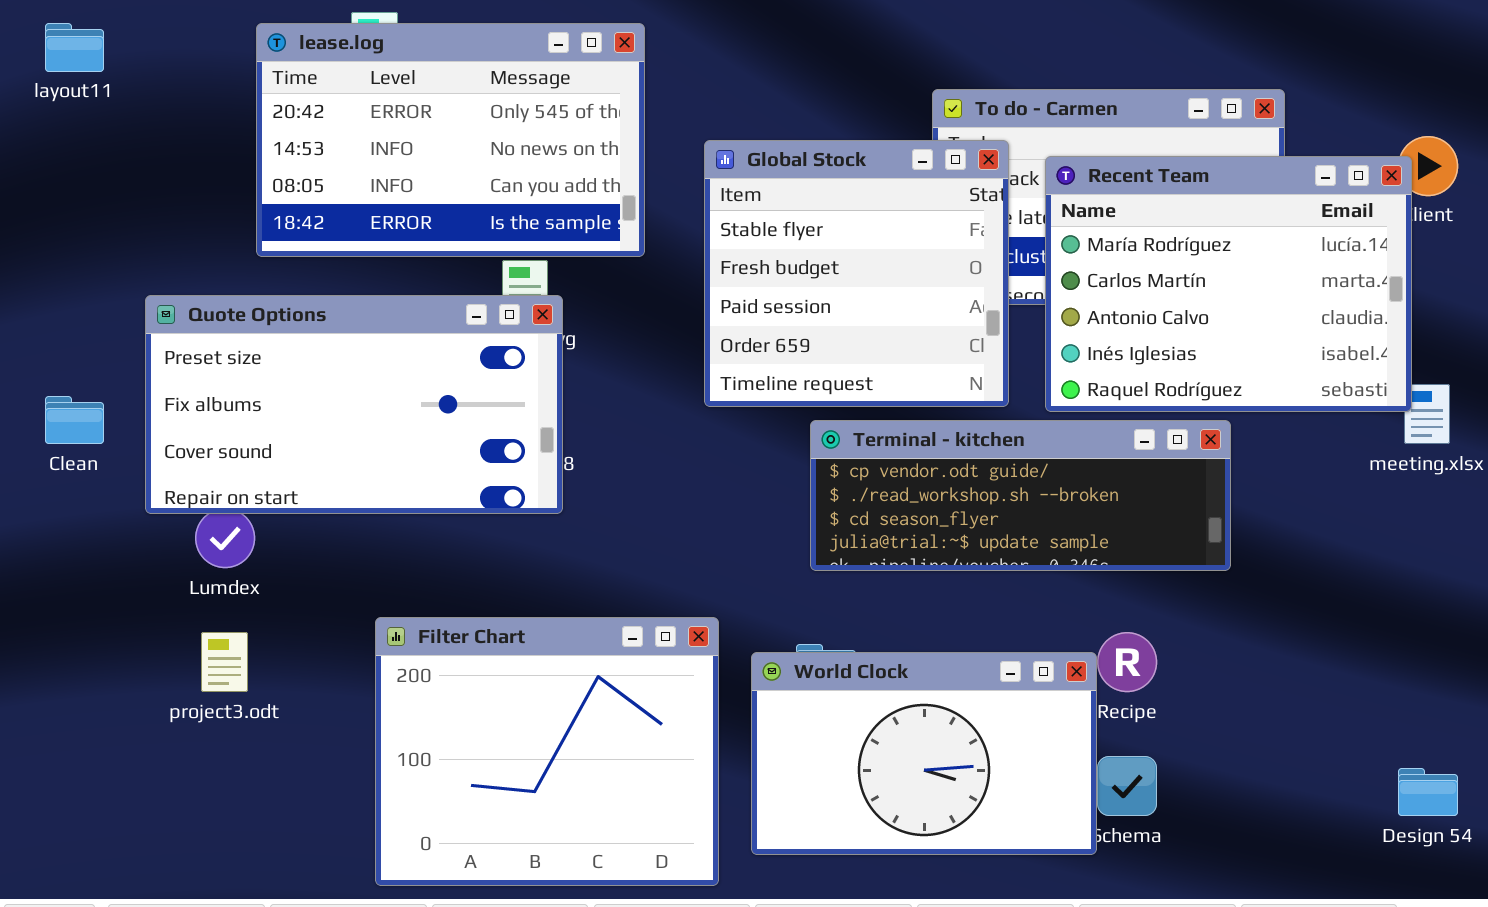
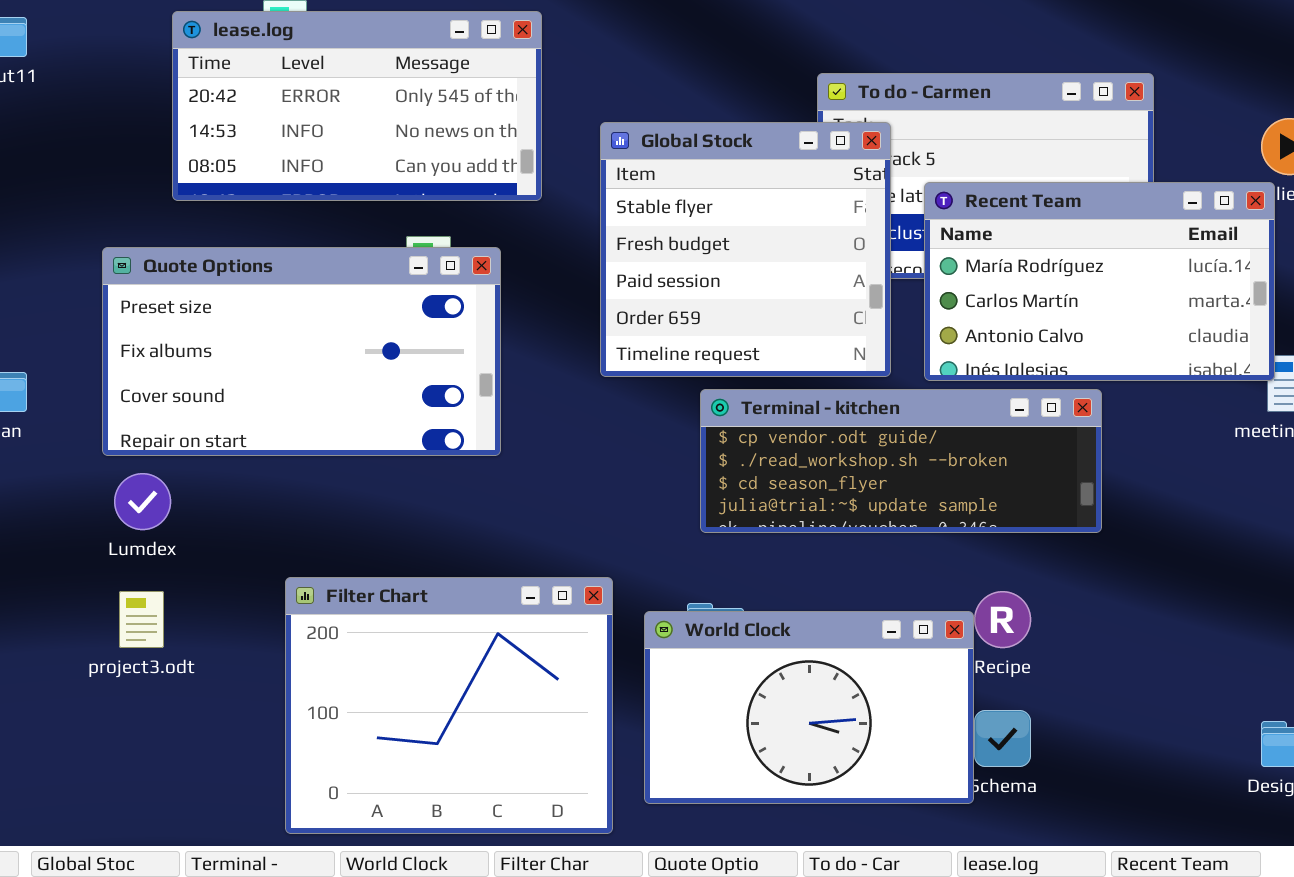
lease.log: [256,23,645,257] -> [172,11,542,201], resized
Recent Team: [1045,156,1412,412] -> [924,182,1275,381], resized
Quote Options: [145,295,563,514] -> [102,247,501,456], moved

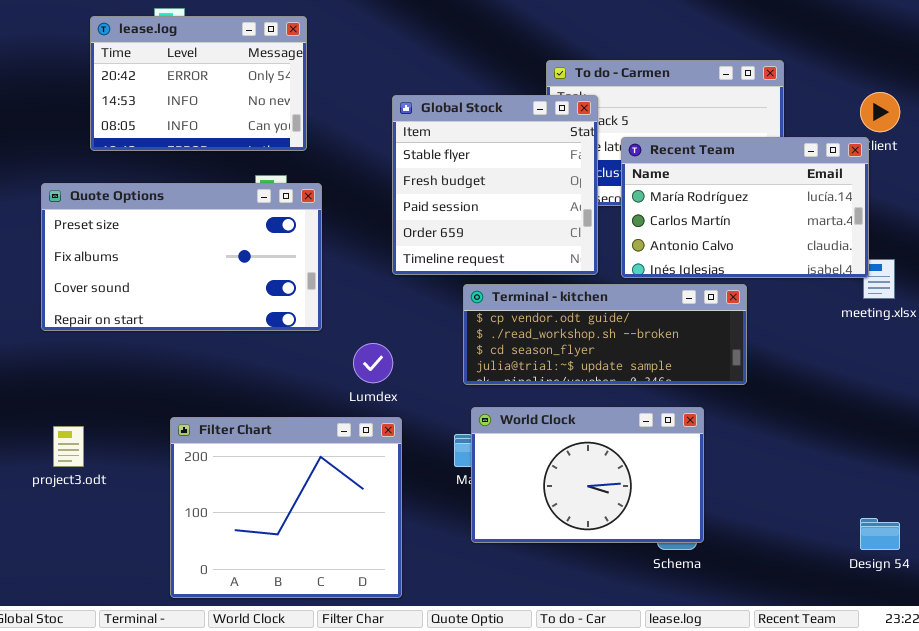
lease.log: [172,11,542,201] -> [90,16,307,151], resized
Lumdex: [114,473,171,530] -> [353,343,393,383], moved
World Clock: [644,611,974,804] -> [471,407,704,543], moved

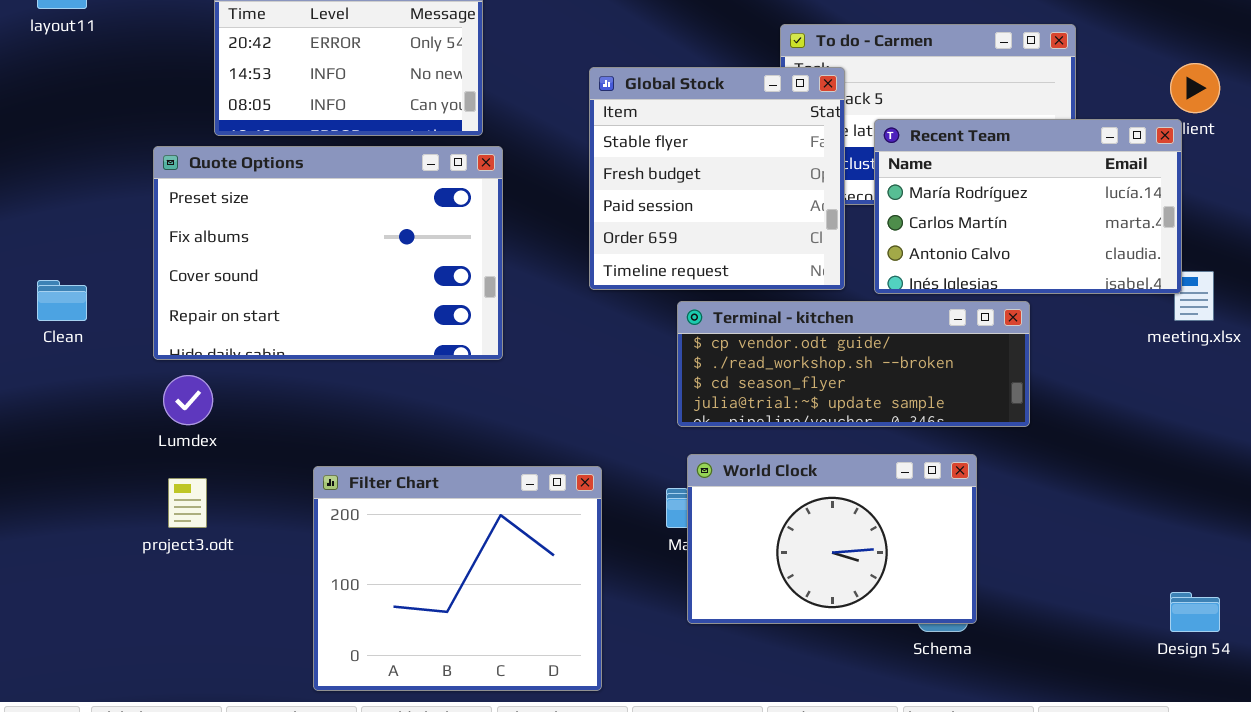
Quote Options: [41,183,322,331] -> [153,146,503,360], resized
Lumdex: [353,343,393,383] -> [163,375,213,425], moved

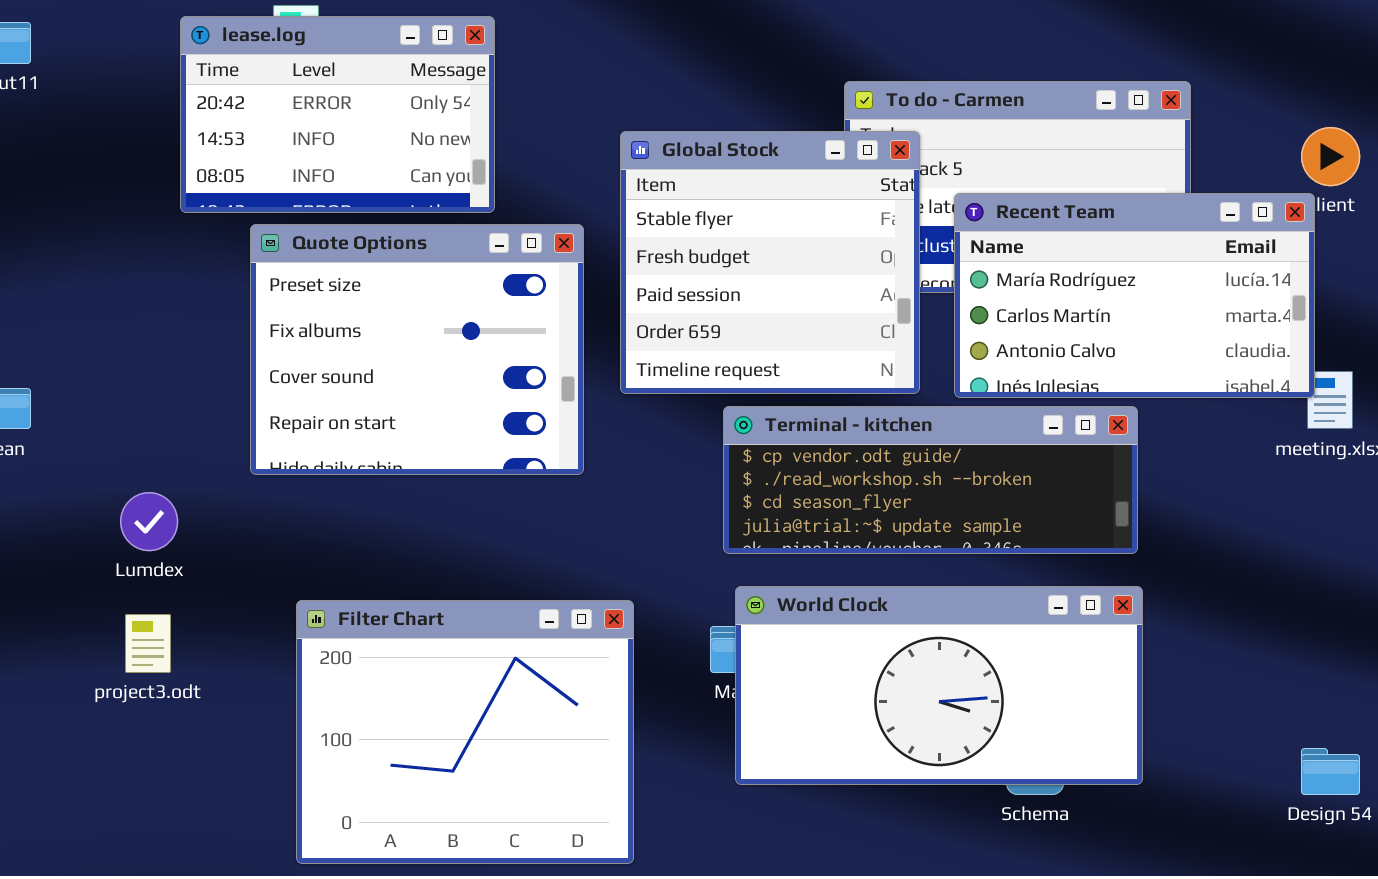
Quote Options: [153,146,503,360] -> [250,224,584,475], moved, resized
World Clock: [687,454,977,624] -> [735,586,1143,785], resized

